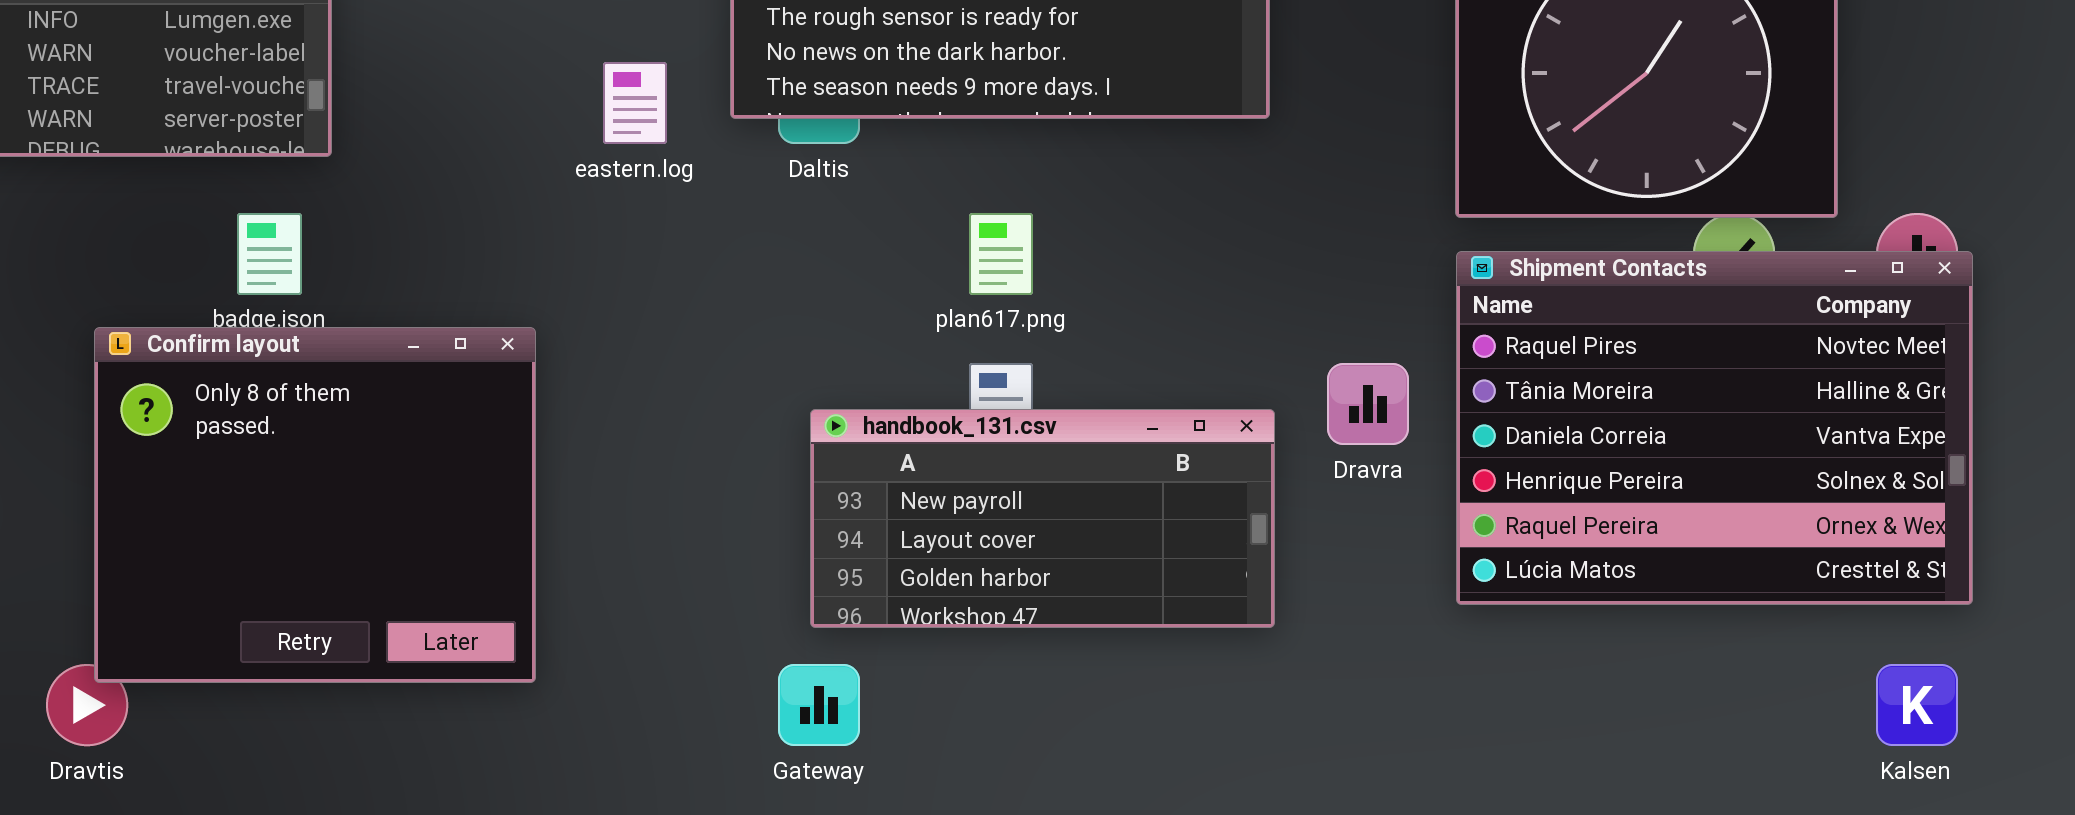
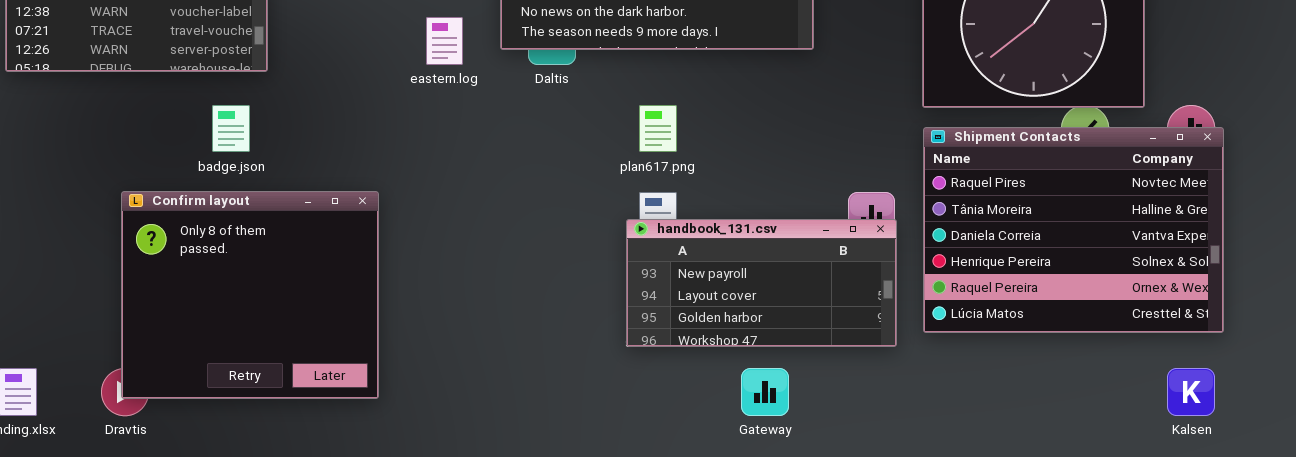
Confirm layout: [94,327,536,683] -> [121,191,379,399], moved
handbook_131.csv: [810,409,1275,628] -> [626,219,897,347], moved
Gateway: [778,664,860,746] -> [741,368,789,416], moved

